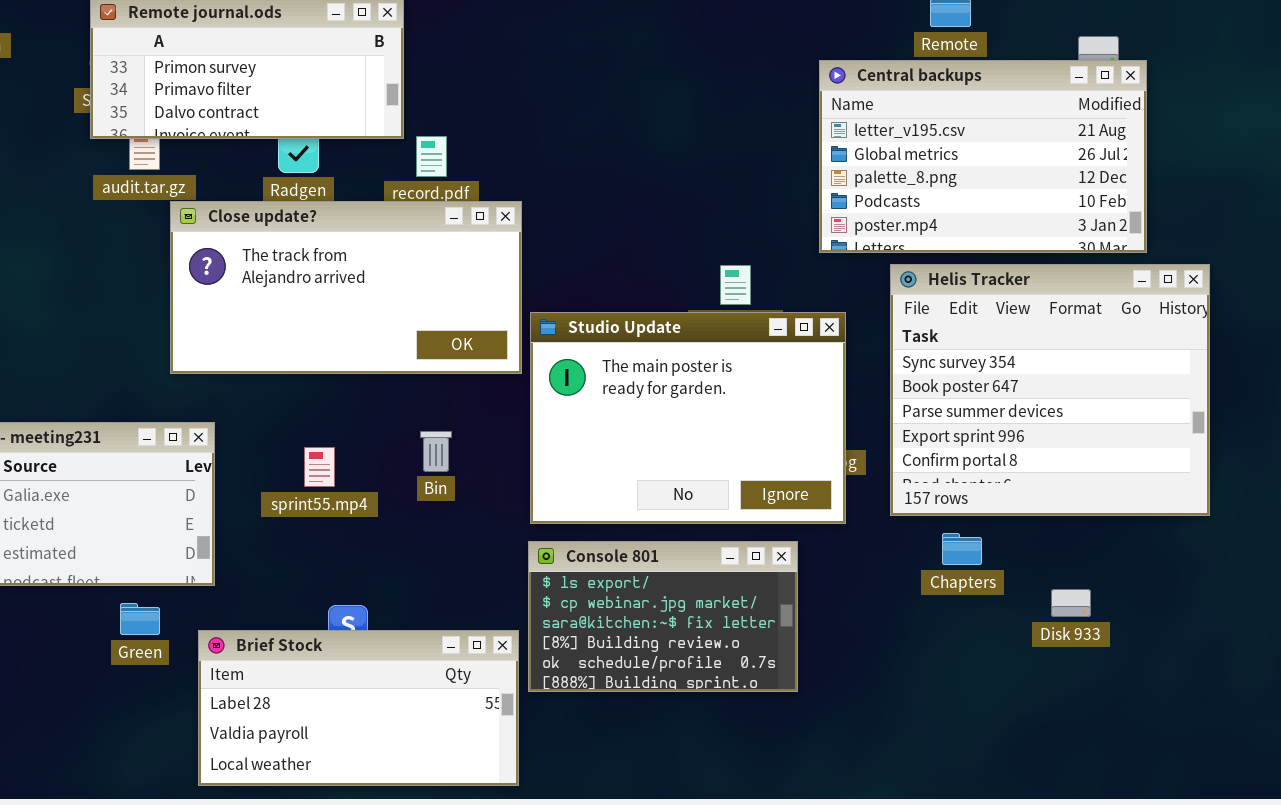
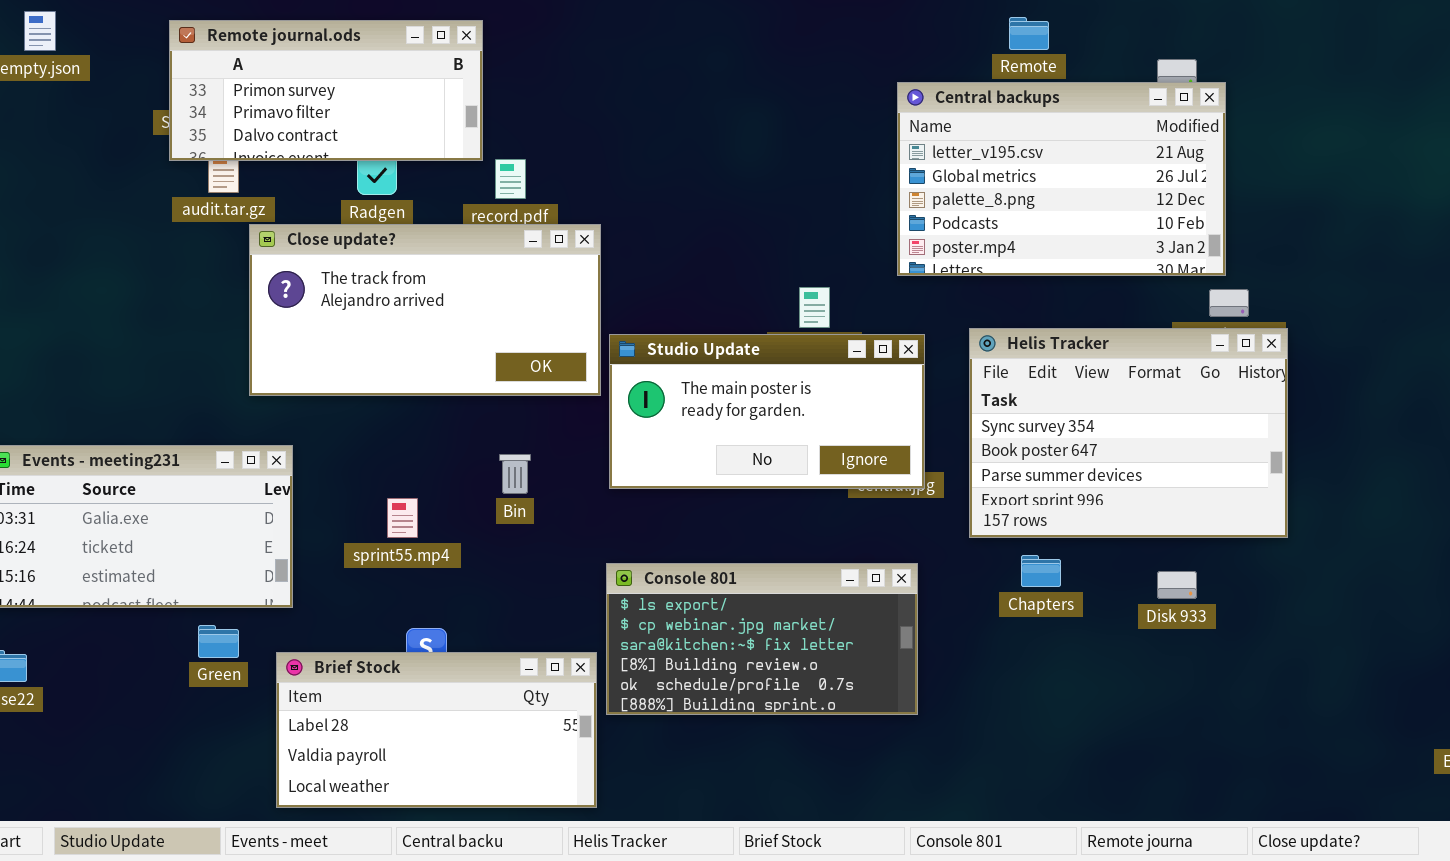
Helis Tracker: [890,264,1210,516] -> [969,328,1288,538], resized
Studio Update: [530,312,846,524] -> [609,334,925,489], resized
sprint55.mp4: [304,447,335,487] -> [387,498,418,538], moved
Console 801: [528,541,798,692] -> [606,563,918,715], resized
Disk 933: [1051,589,1091,617] -> [1157,571,1197,599], moved

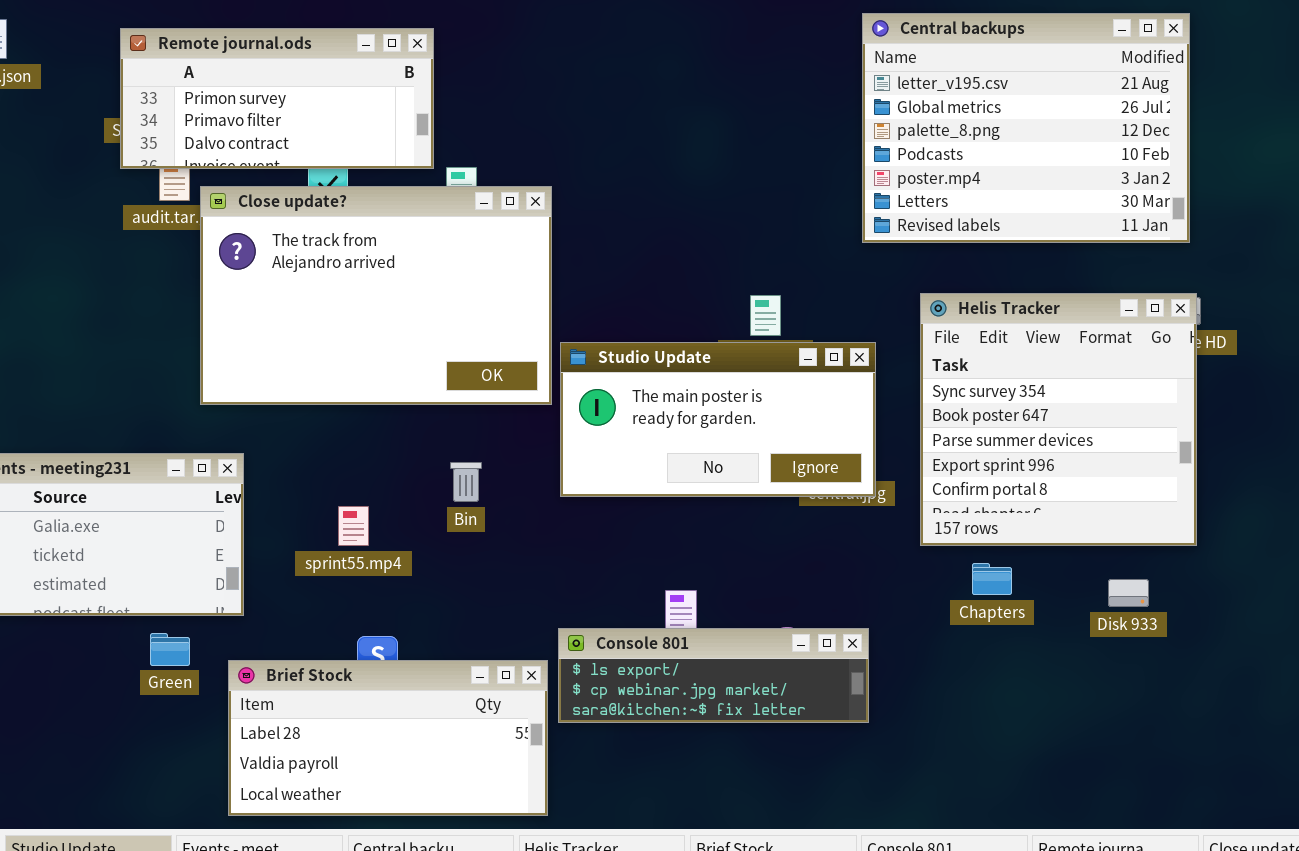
Central backups: [897,82,1226,276] -> [862,13,1190,243], moved, resized
Close update?: [249,224,601,396] -> [200,186,552,405], resized
Helis Tracker: [969,328,1288,538] -> [920,293,1197,546], resized
Console 801: [606,563,918,715] -> [558,628,869,723], resized

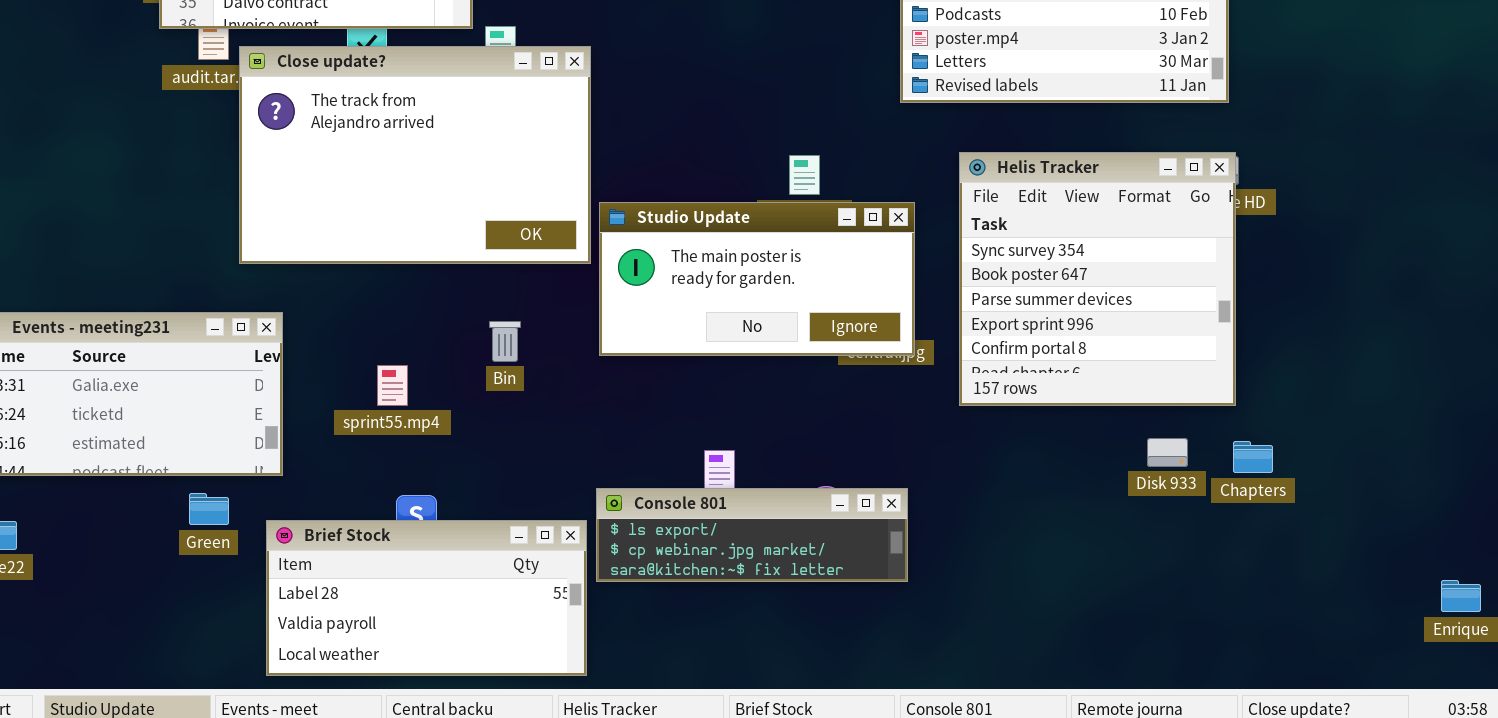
Chapters: [972,563,1012,595] -> [1233,441,1273,473], moved

